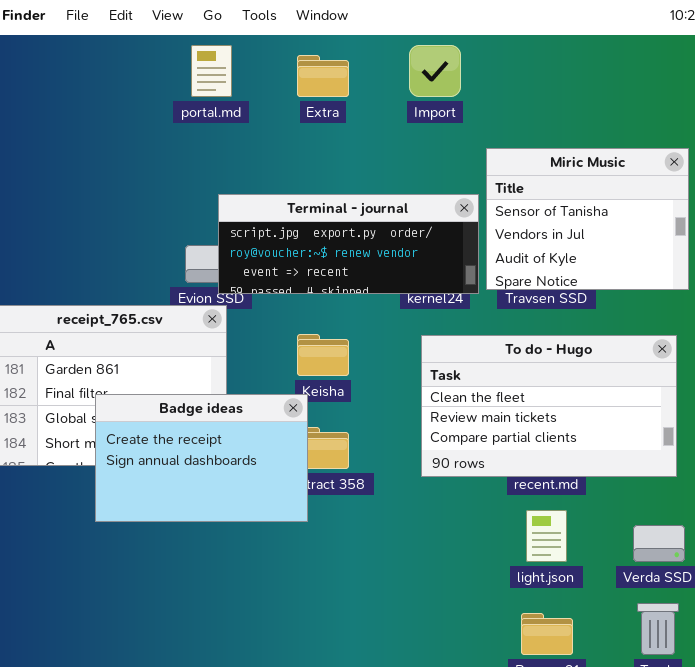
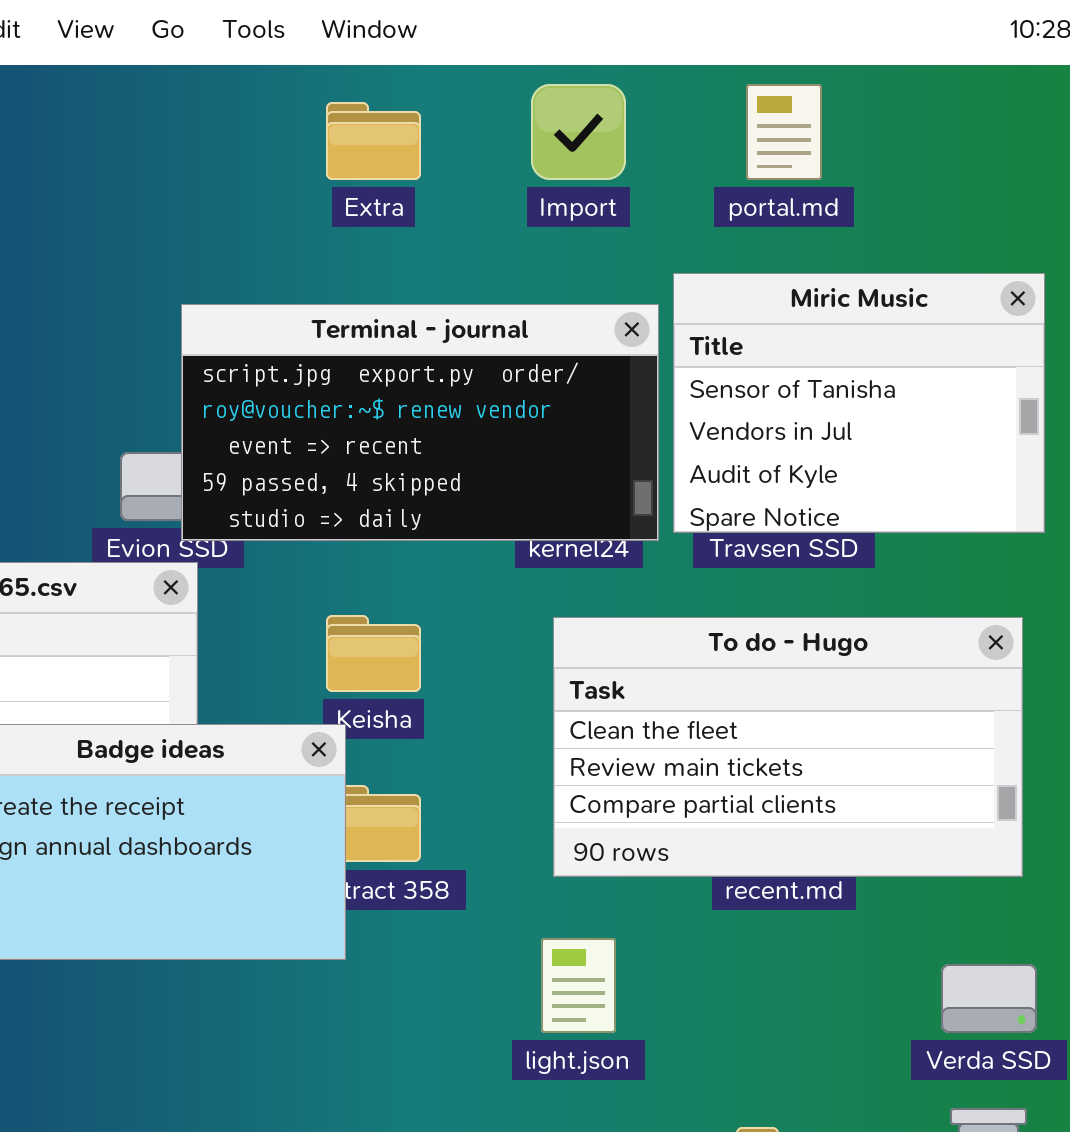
portal.md: [191,45,232,97] -> [746,84,822,180], moved
Terminal - journal: [218,194,479,294] -> [181,304,659,541], resized
light.json: [526,510,567,562] -> [541,938,616,1033], moved

